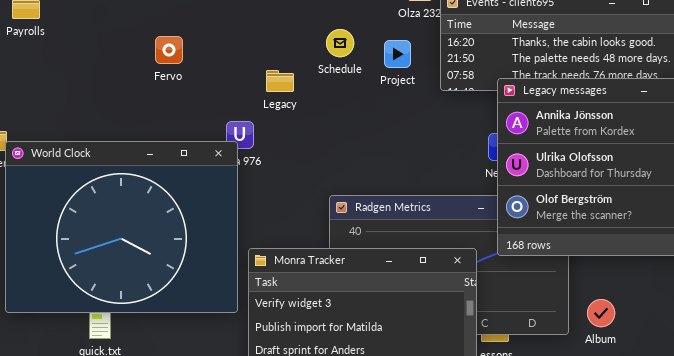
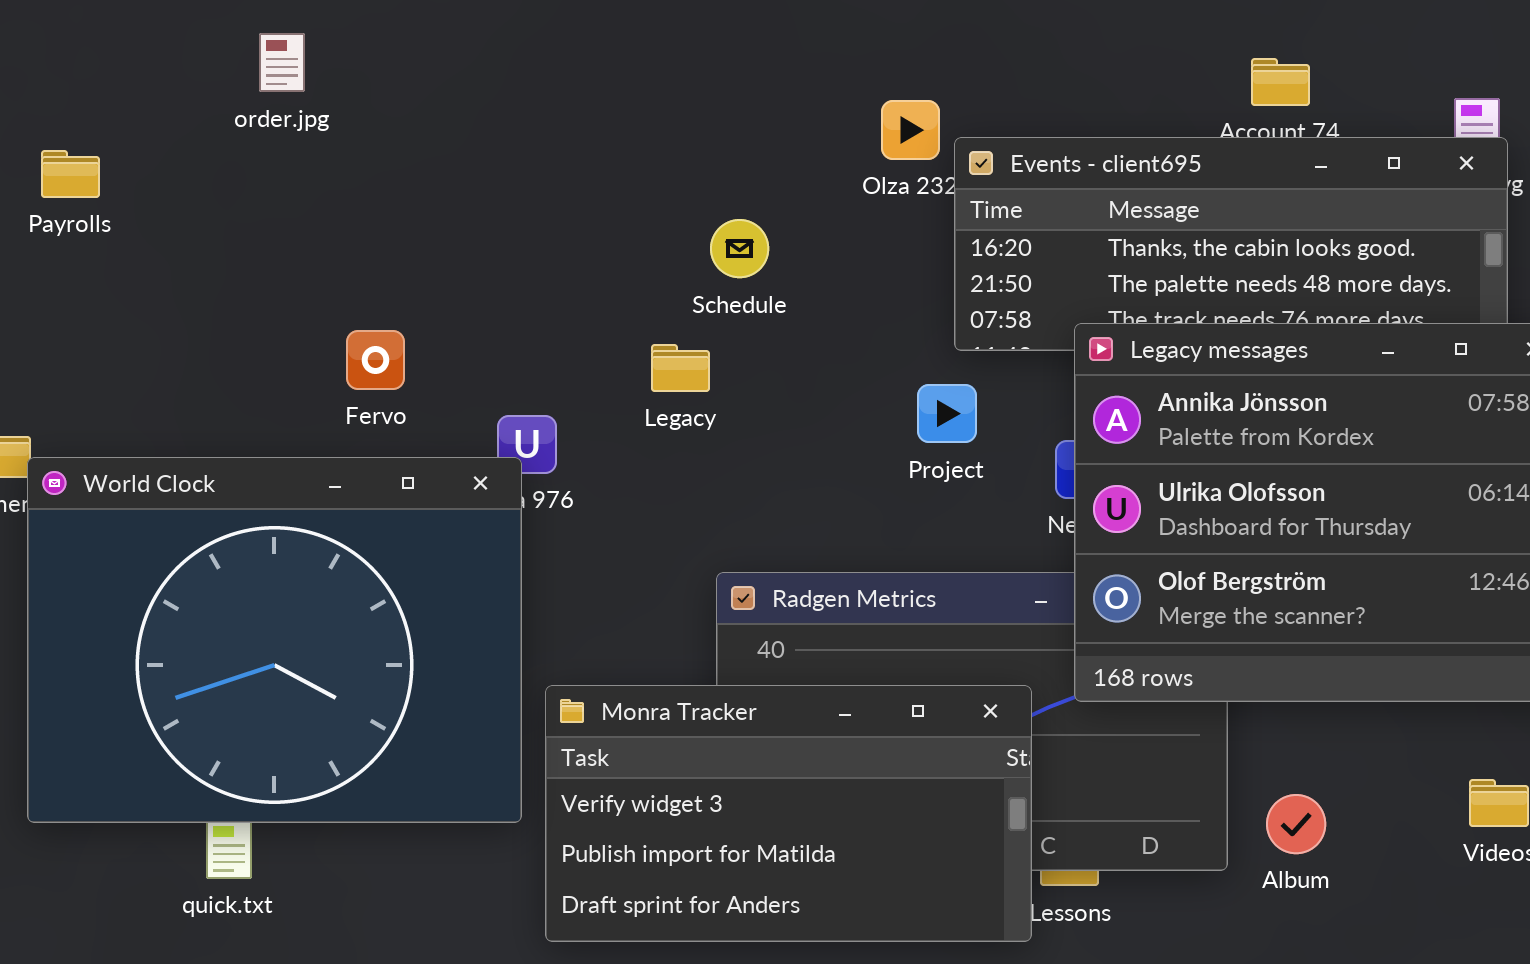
Fervo: [155,36,183,64] -> [346,330,405,390], moved
Project: [384,40,411,68] -> [917,384,977,443], moved
Legacy: [266,70,294,92] -> [651,344,710,392], moved

